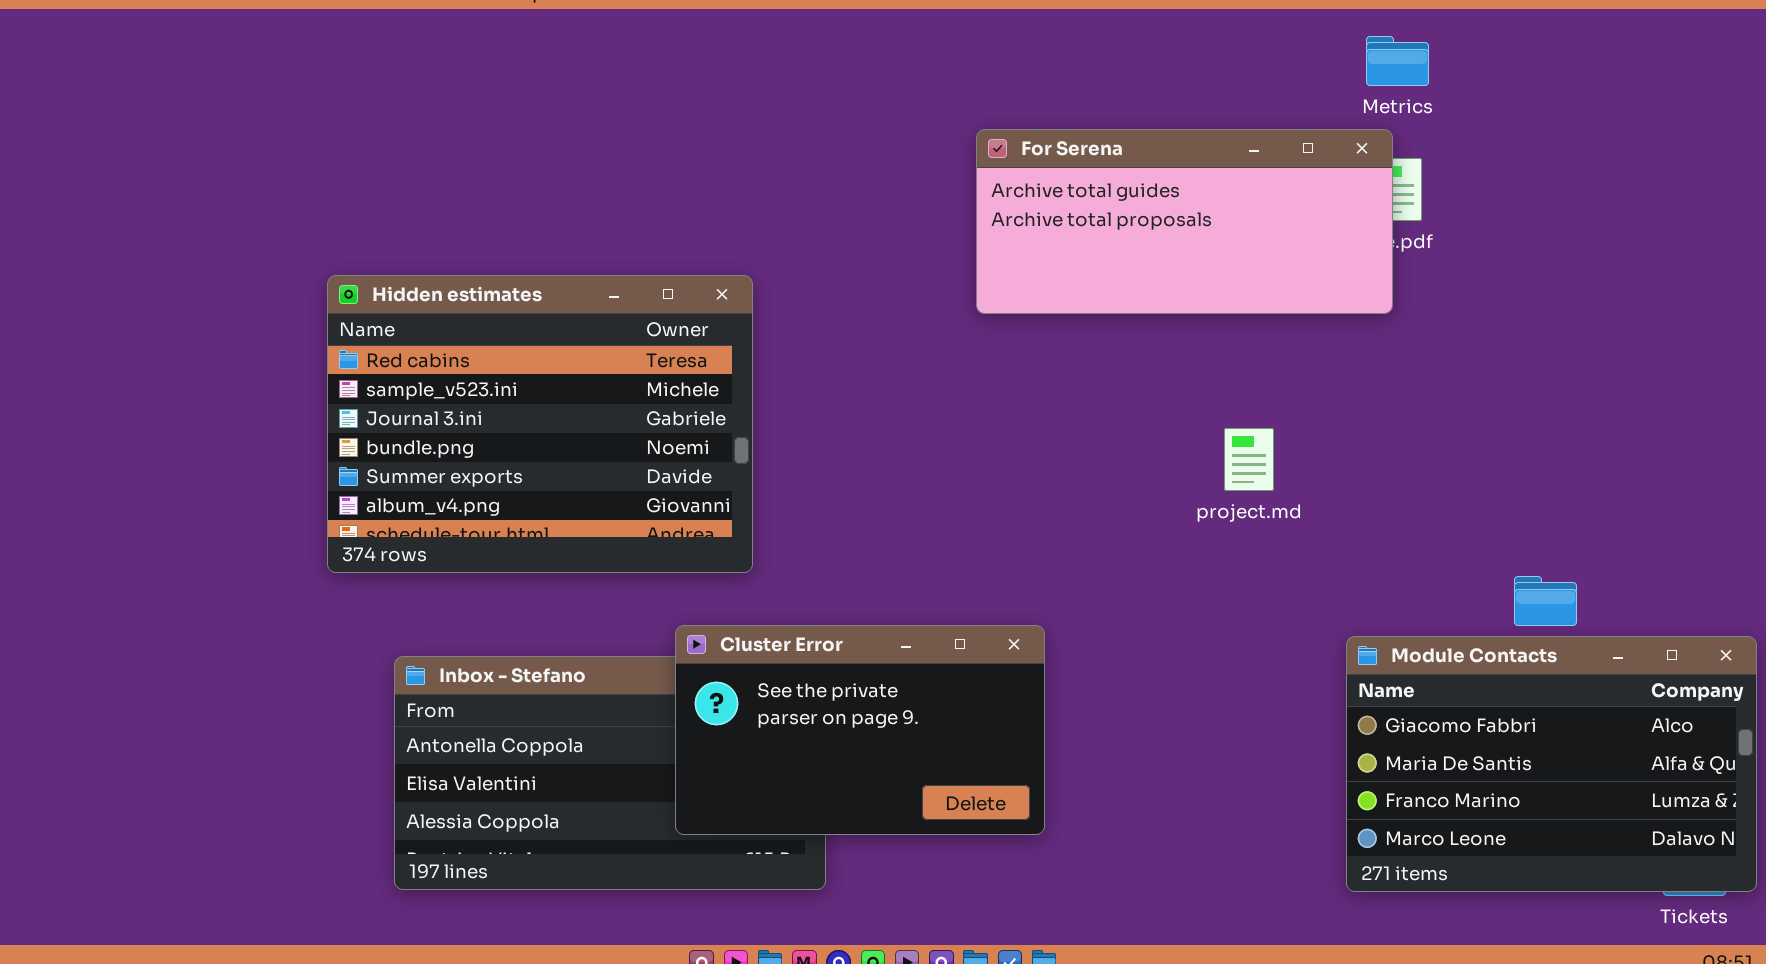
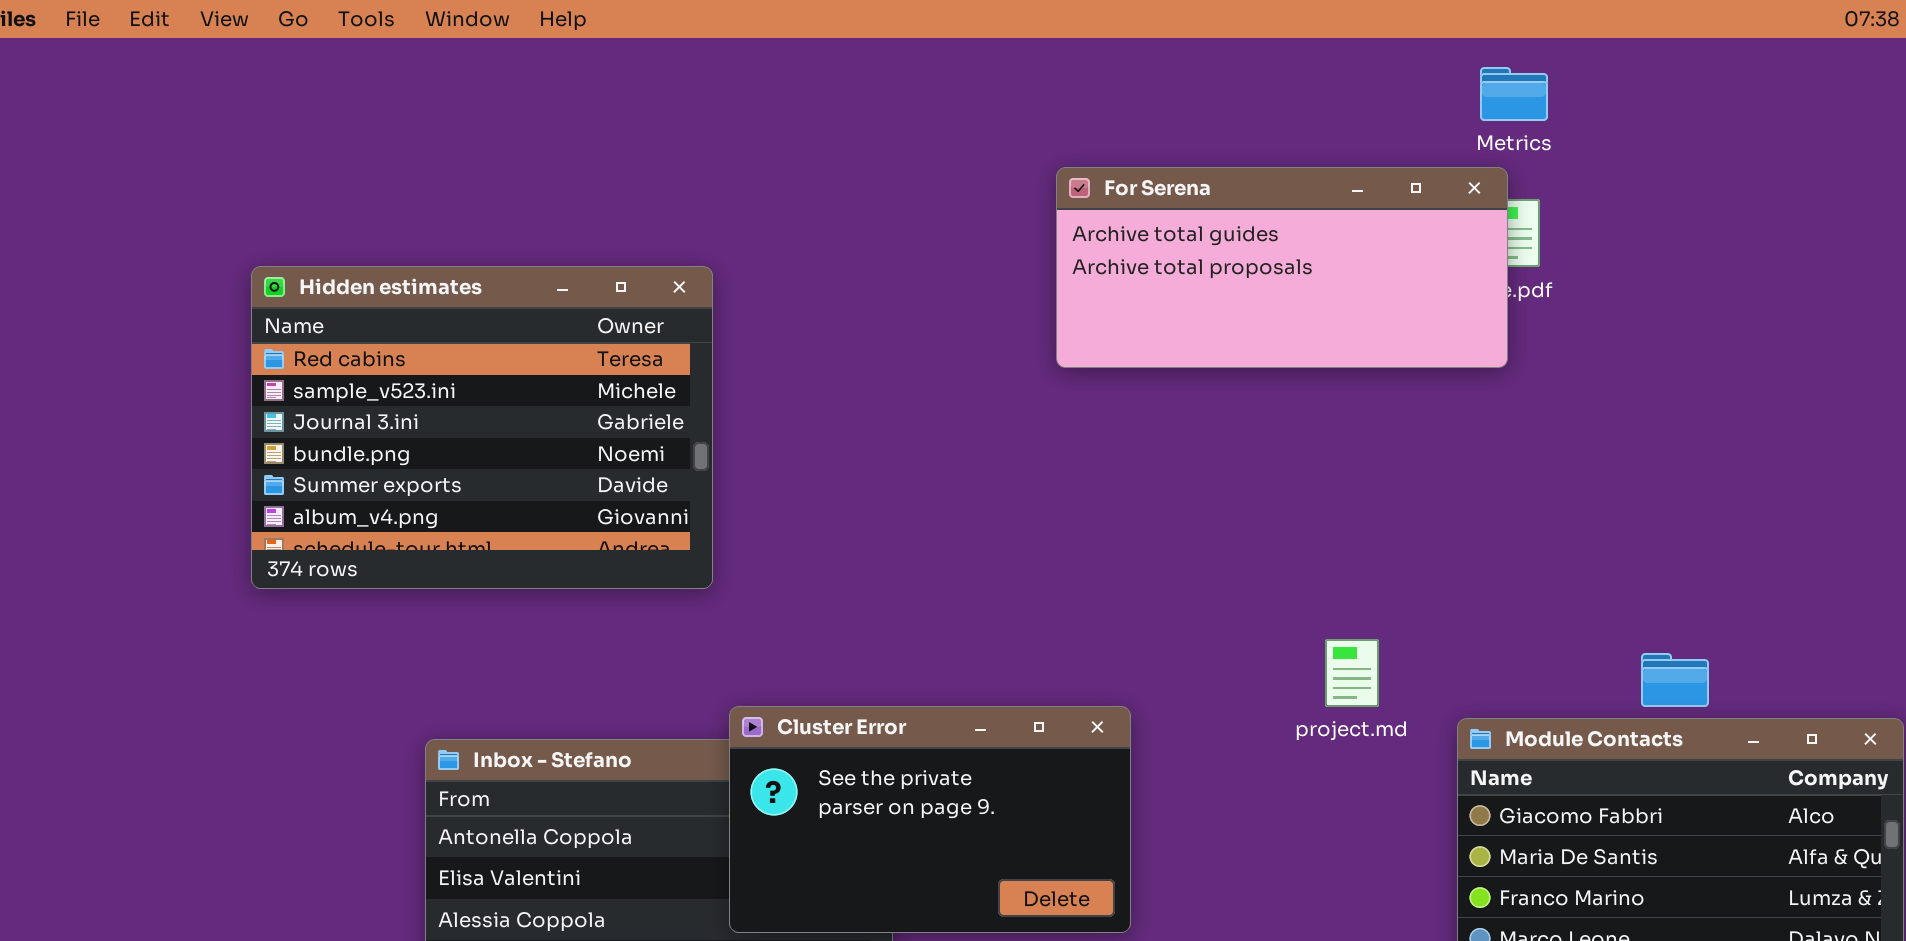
Hidden estimates: [327,275,753,573] -> [251,266,713,589], moved
project.md: [1224,428,1274,491] -> [1325,639,1379,707], moved

